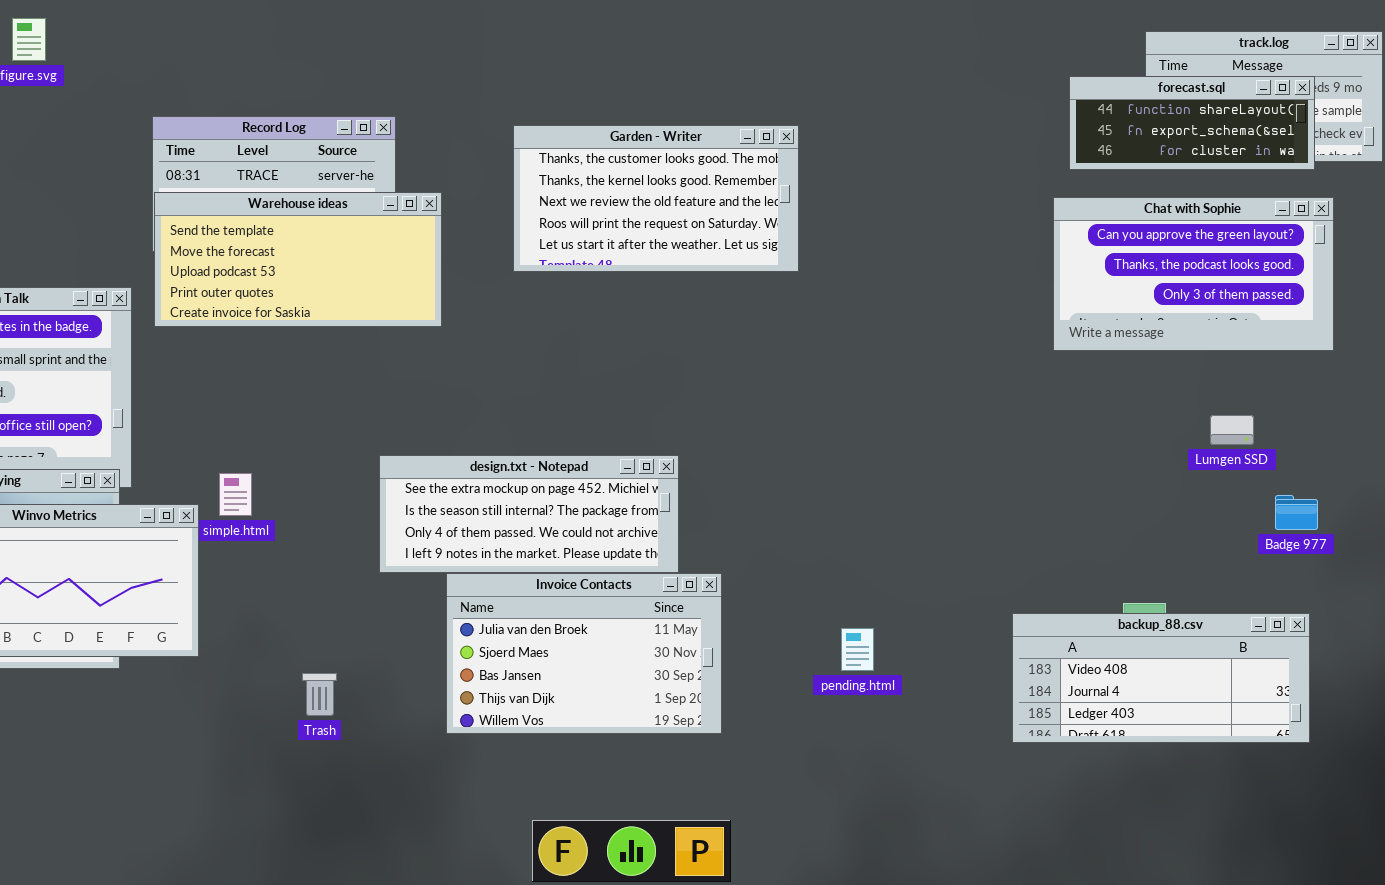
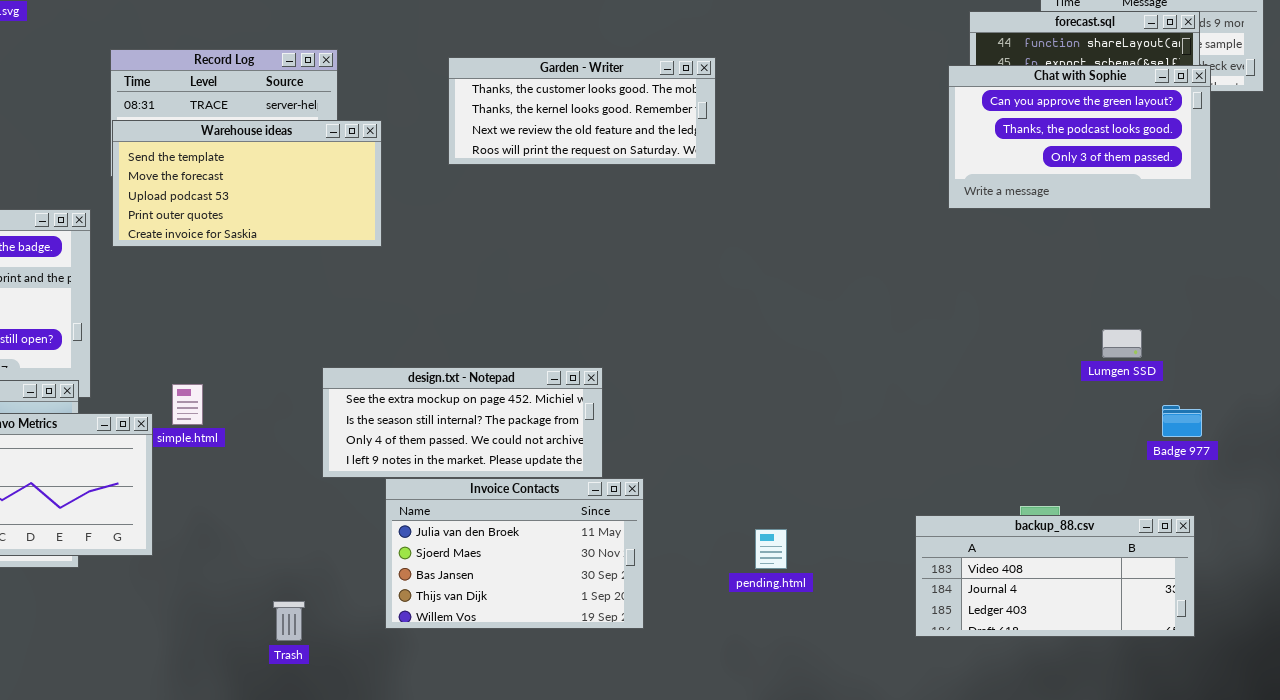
Garden - Writer: [513,125,799,272] -> [448,57,716,165], resized
Chat with Sophie: [1053,197,1334,351] -> [948,65,1211,209], moved
Trash: [302,673,337,716] -> [273,601,305,641], moved

